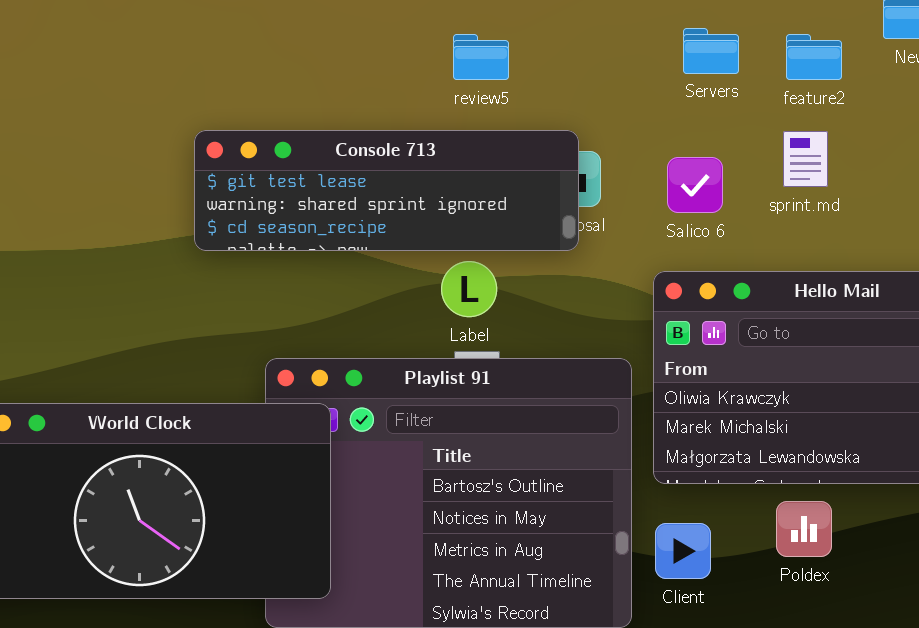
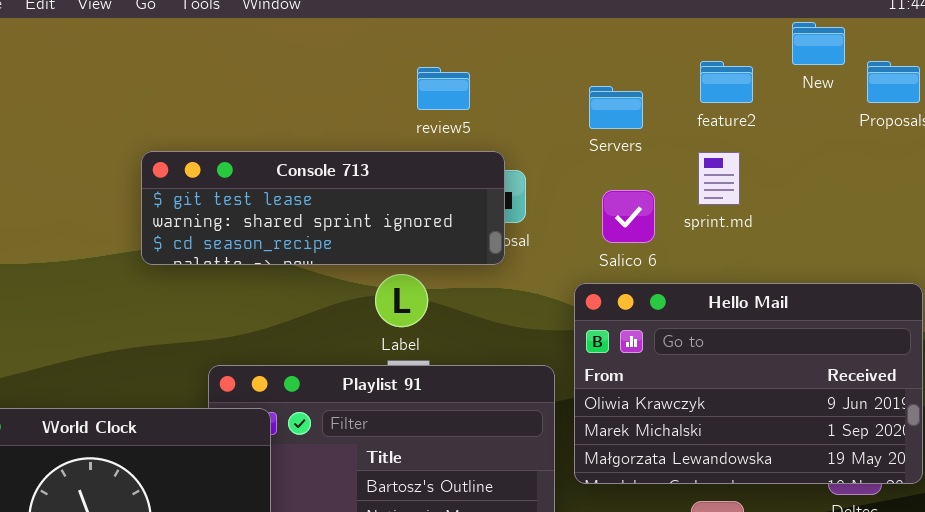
Servers: [683,28,739,74] -> [589,86,643,129], moved
review5: [453,34,509,80] -> [417,67,470,110], moved
Salico 6: [667,157,723,213] -> [602,190,655,243], moved

